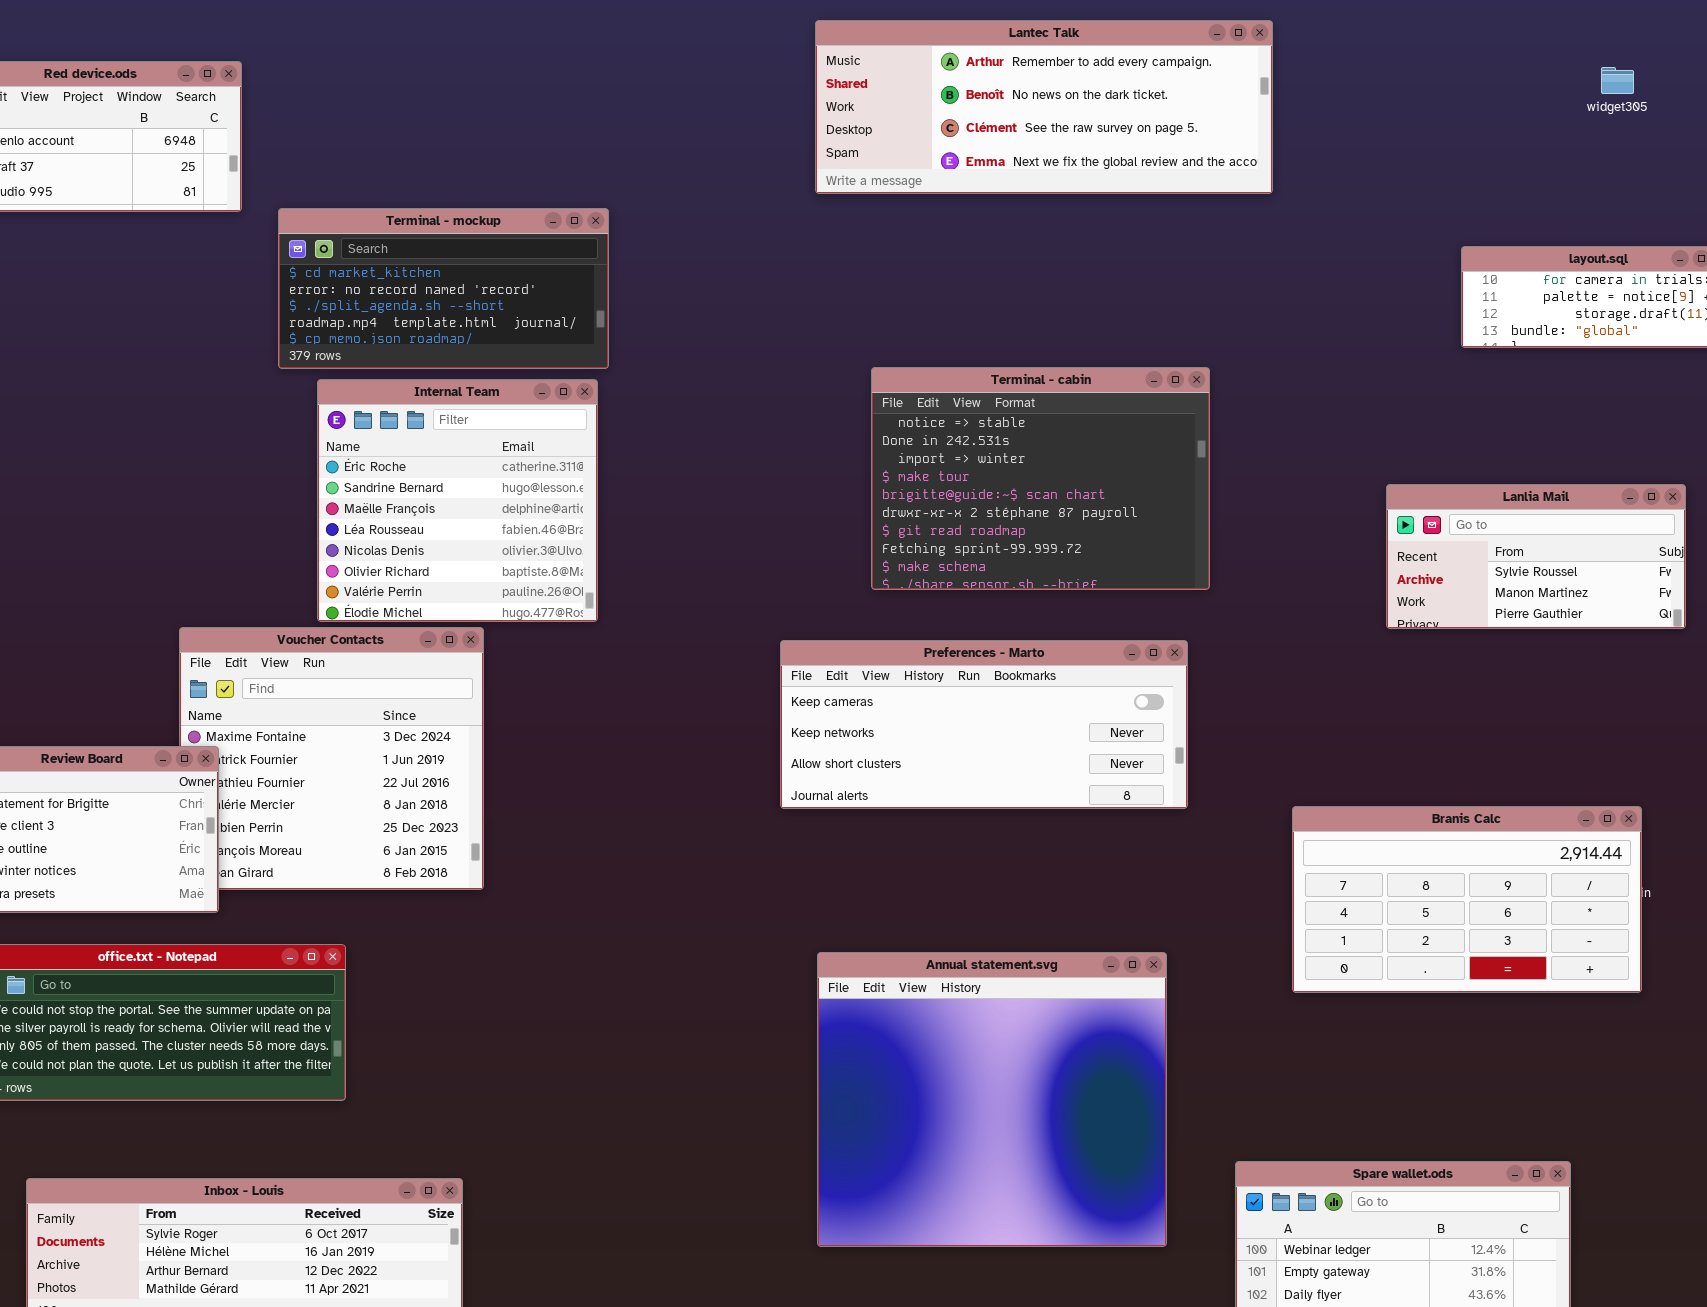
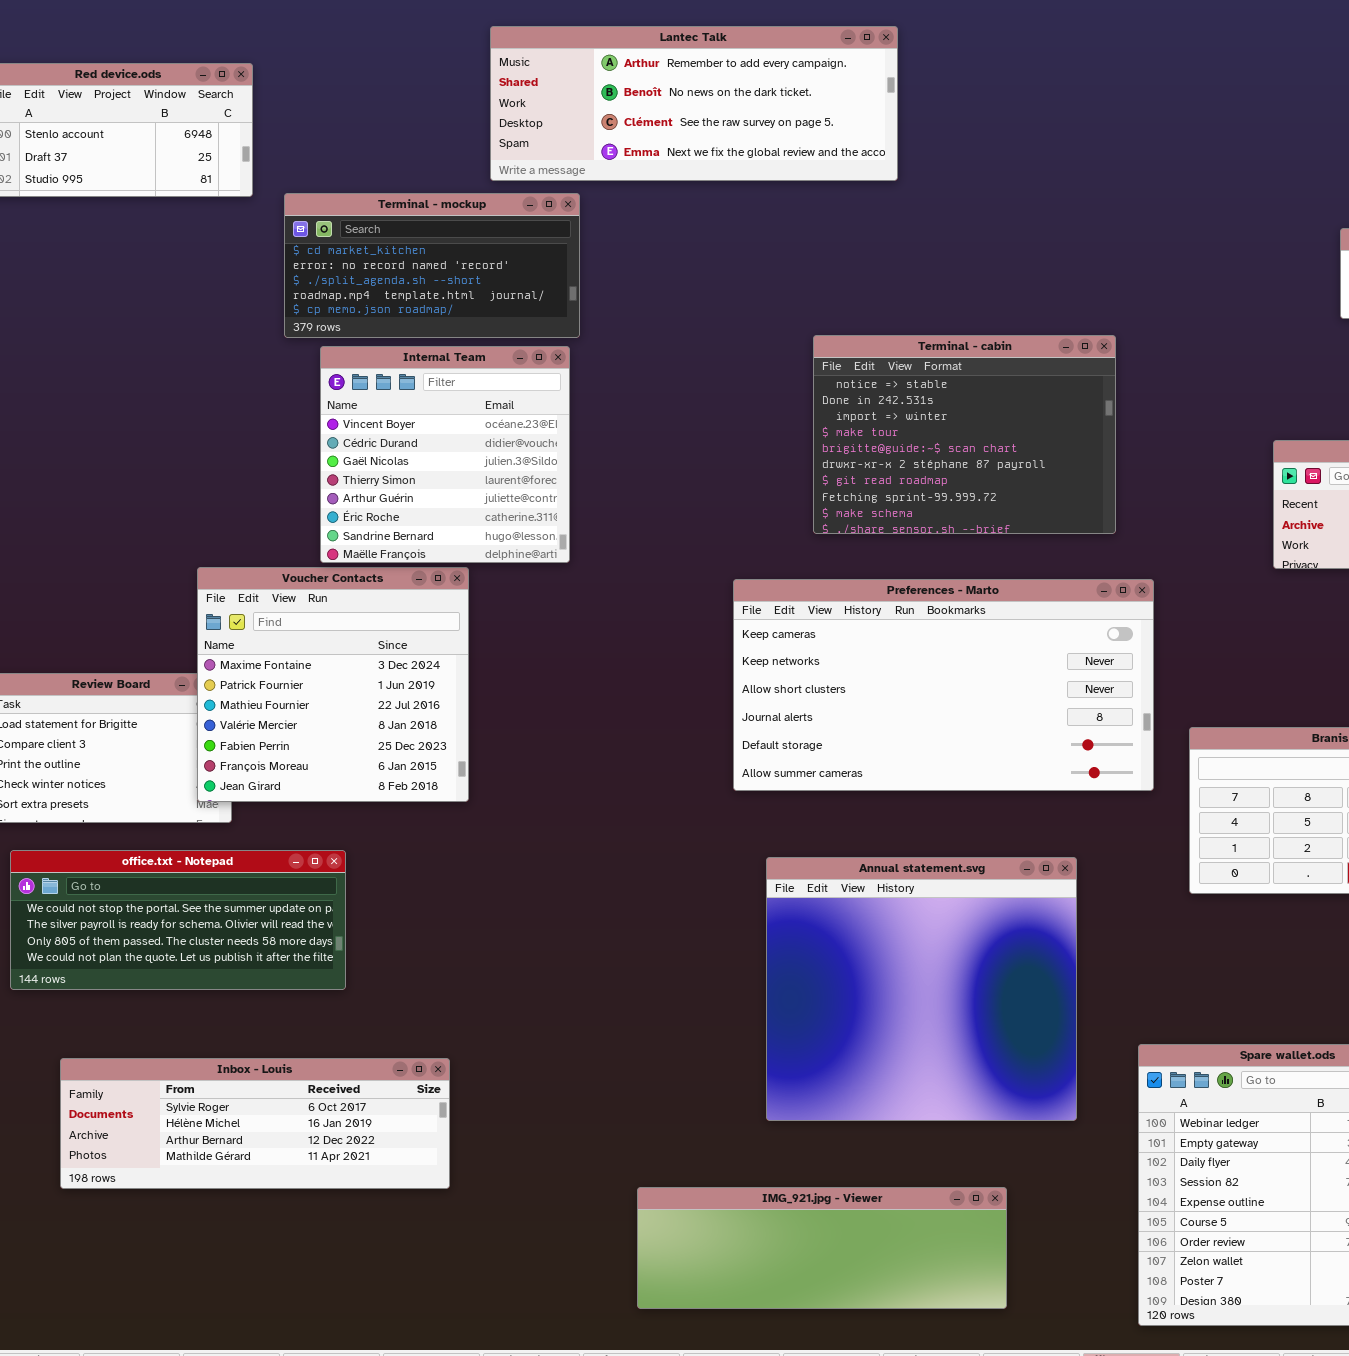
Lantec Talk: [815,20,1273,194] -> [490,26,898,181], moved
Internal Team: [317,379,598,622] -> [320,346,570,563], scrolled up 5 rows
Voucher Contacts: [179,627,484,890] -> [197,567,469,802], raised
Preferences - Marto: [780,640,1188,809] -> [733,579,1154,791], resized

